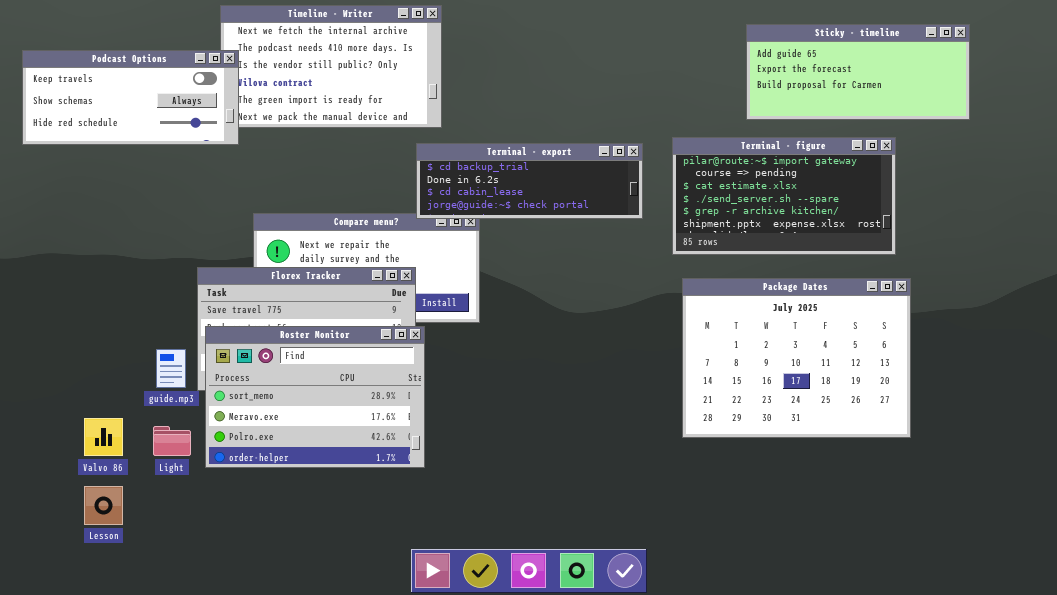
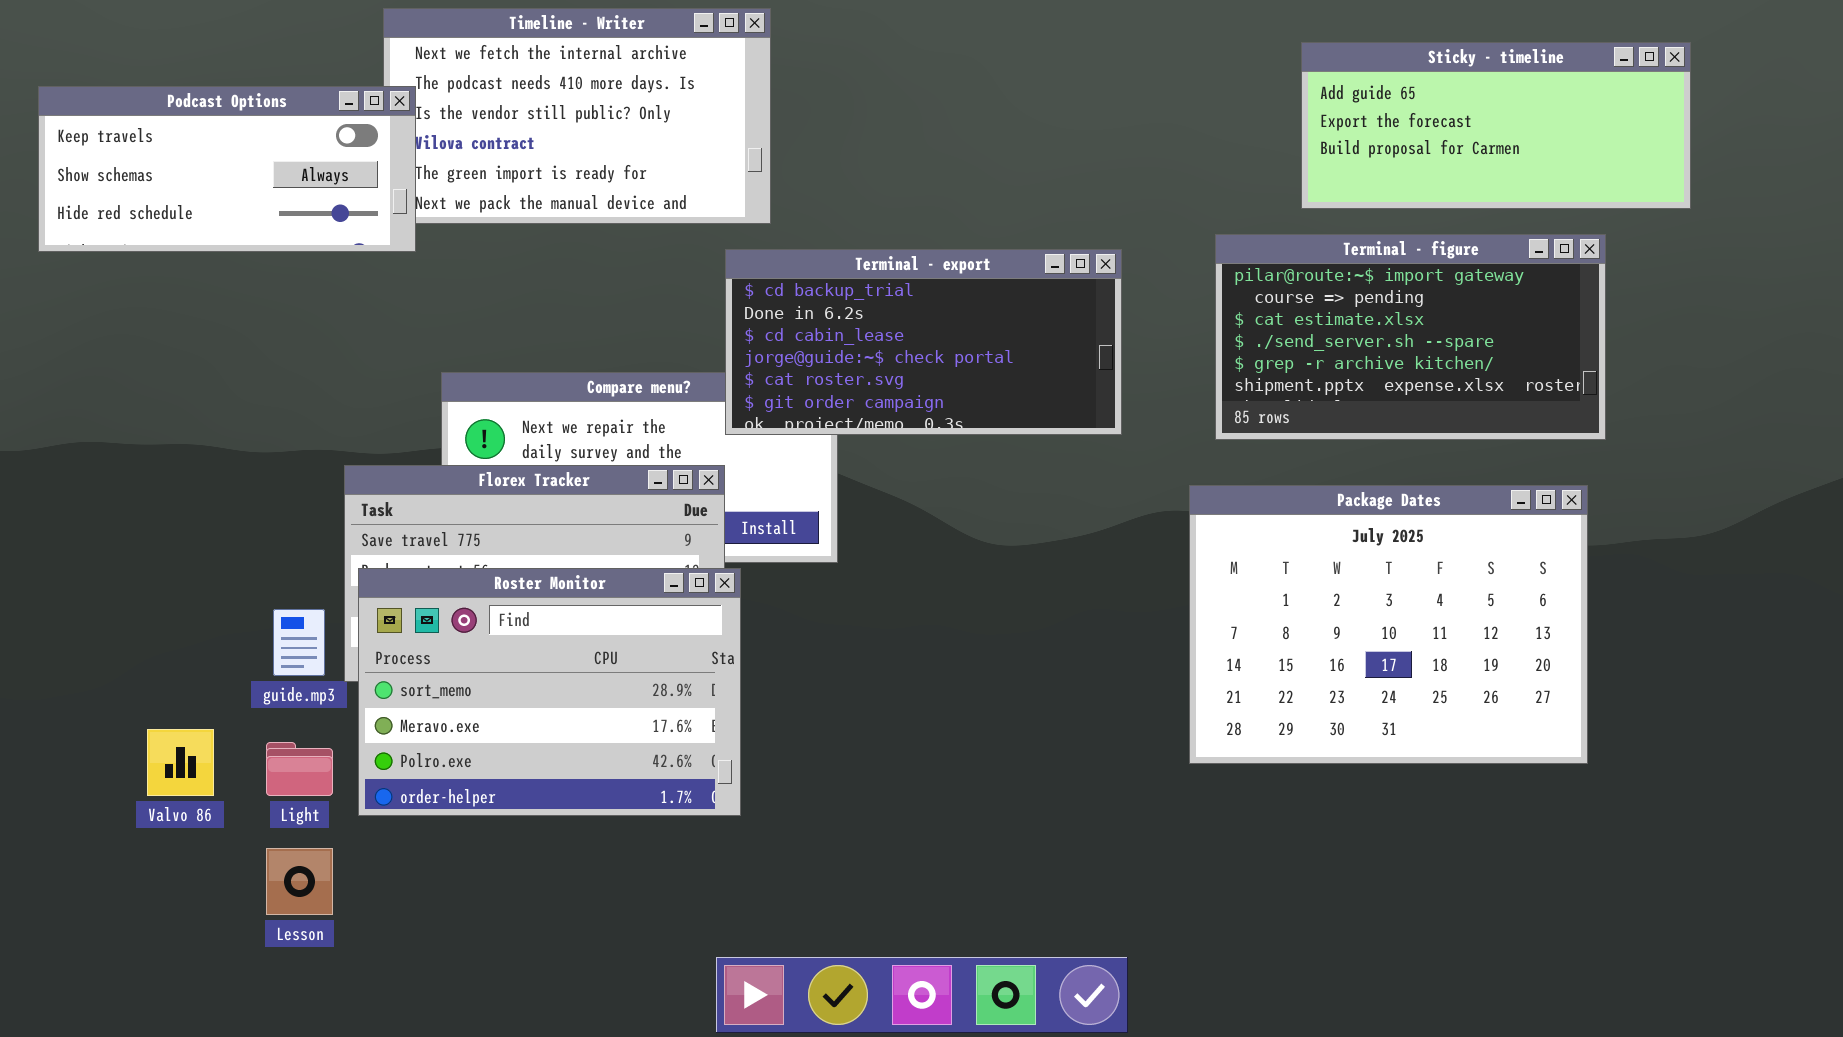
Terminal - figure: [672,137,896,255] -> [1215,234,1606,440], moved
Terminal - export: [416,143,643,219] -> [725,249,1122,435], resized
Lesson: [84,486,123,525] -> [266,848,333,915], moved

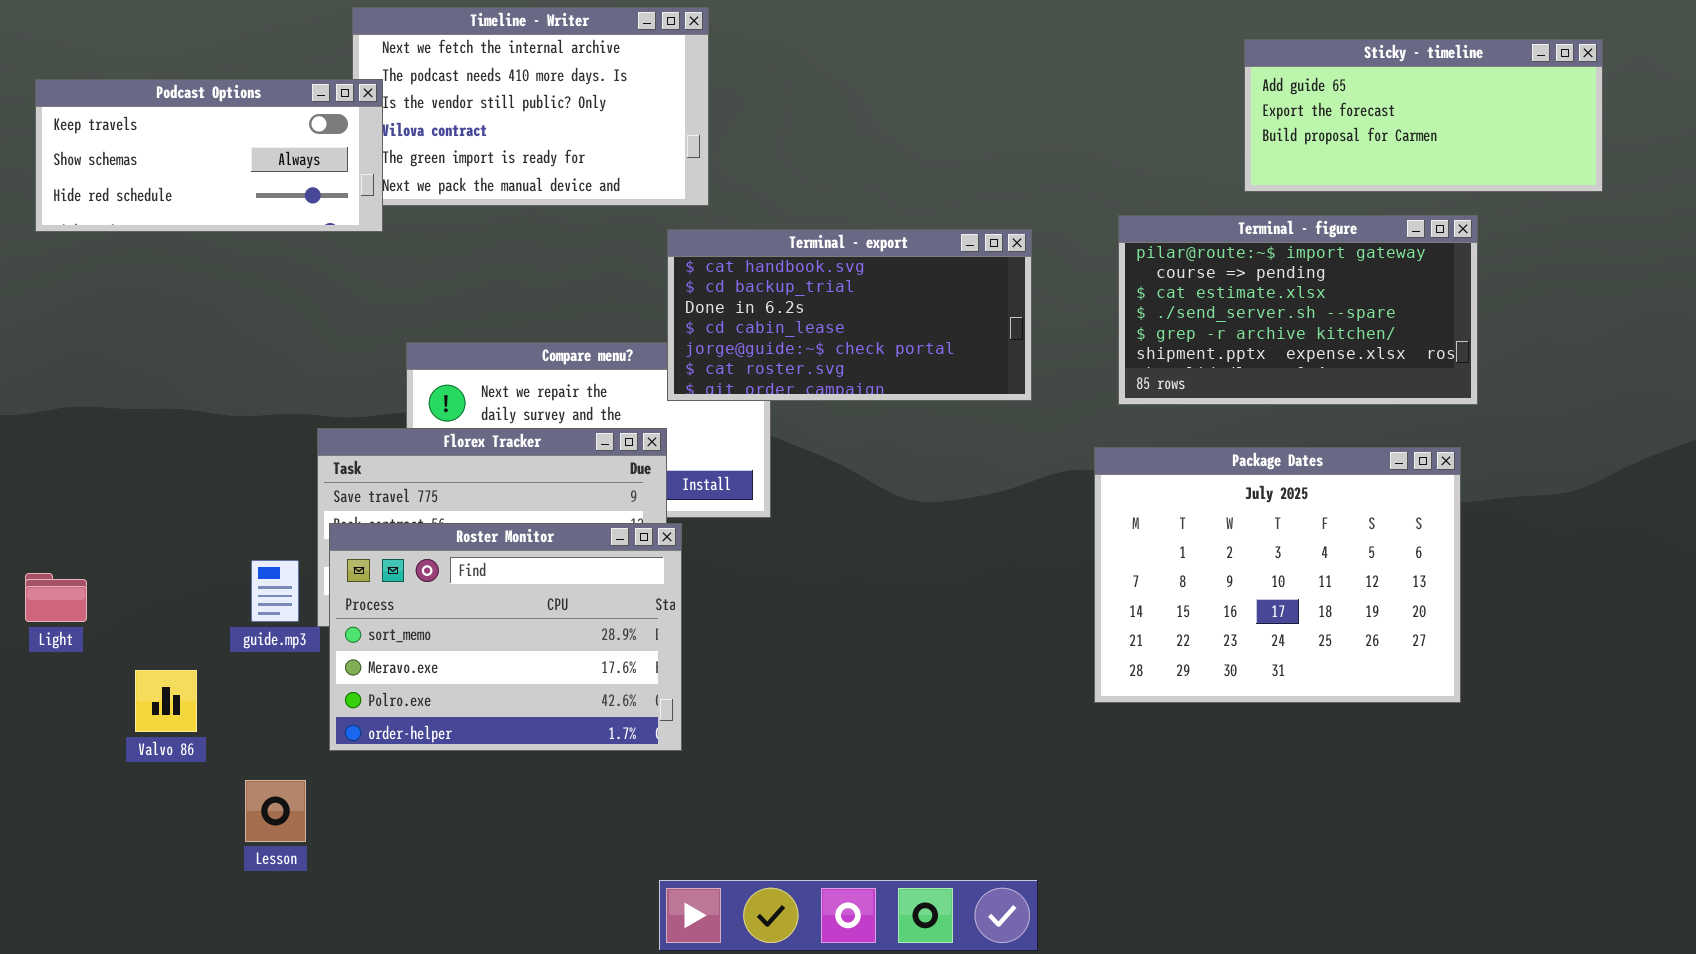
Sticky - timeline: [1301,42,1691,209] -> [1244,39,1603,192], moved
Terminal - export: [725,249,1122,435] -> [667,229,1032,401], scrolled up 1 row
Light: [266,742,333,796] -> [25,573,87,622], moved

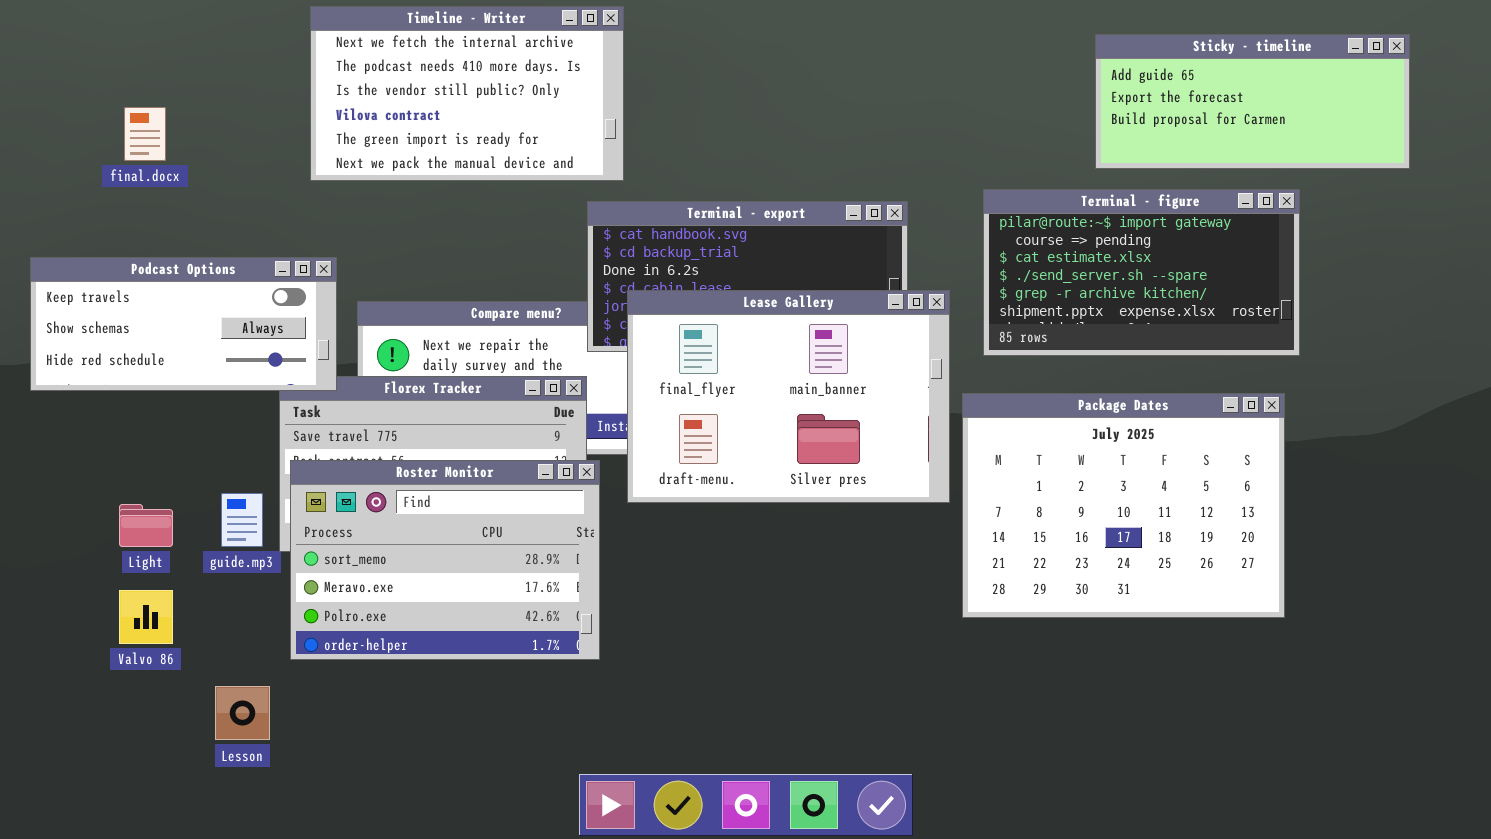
Podcast Options: [35,79,383,232] -> [30,257,337,391], moved
Lease Gallery: none -> [627,290,950,503], opened
Light: [25,573,87,622] -> [119,504,173,547], moved

